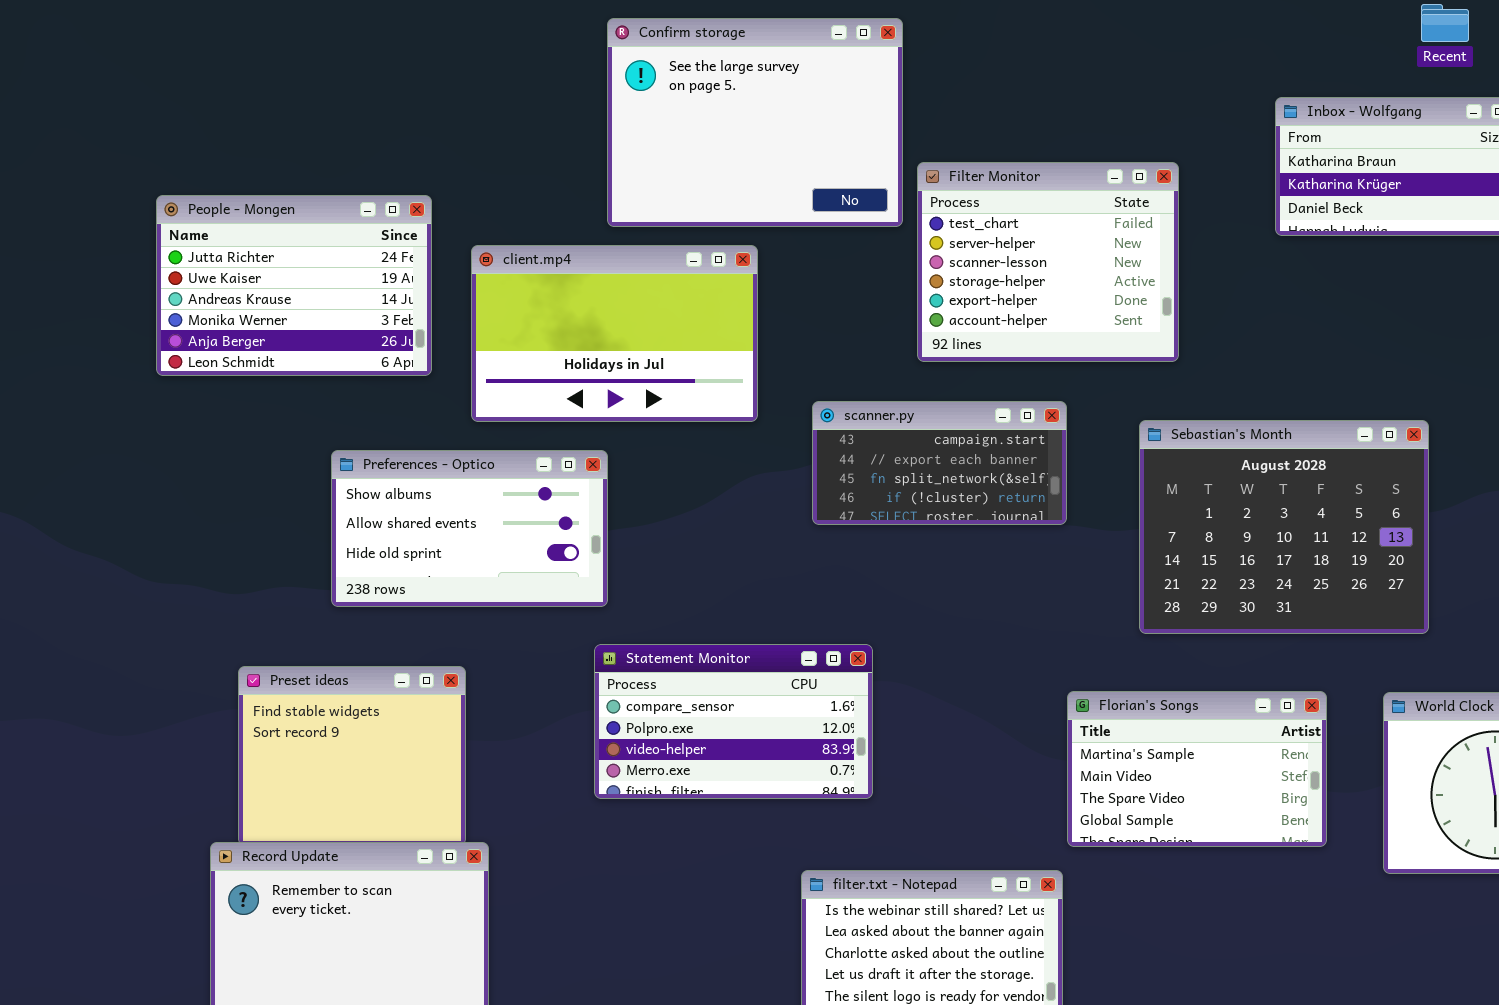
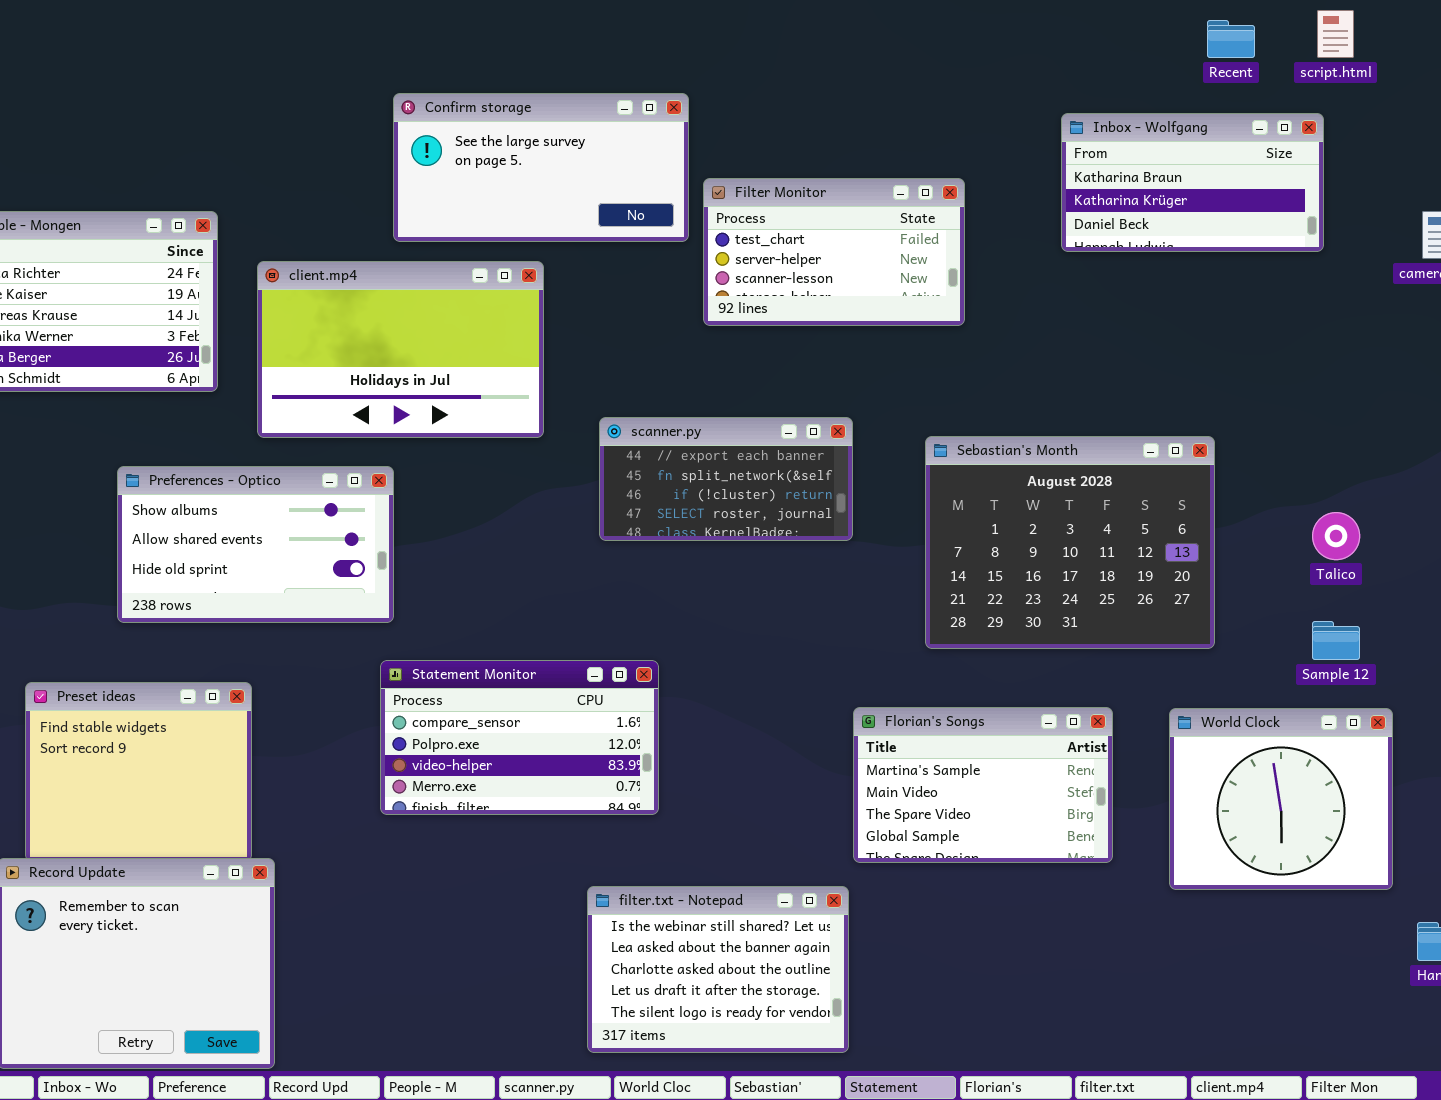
Confirm storage: [607,18,903,227] -> [393,93,689,242], resized
Filter Monitor: [917,162,1179,362] -> [703,178,965,326], resized
scanner.py: [812,401,1067,525] -> [599,417,853,541], scrolled down 1 row

